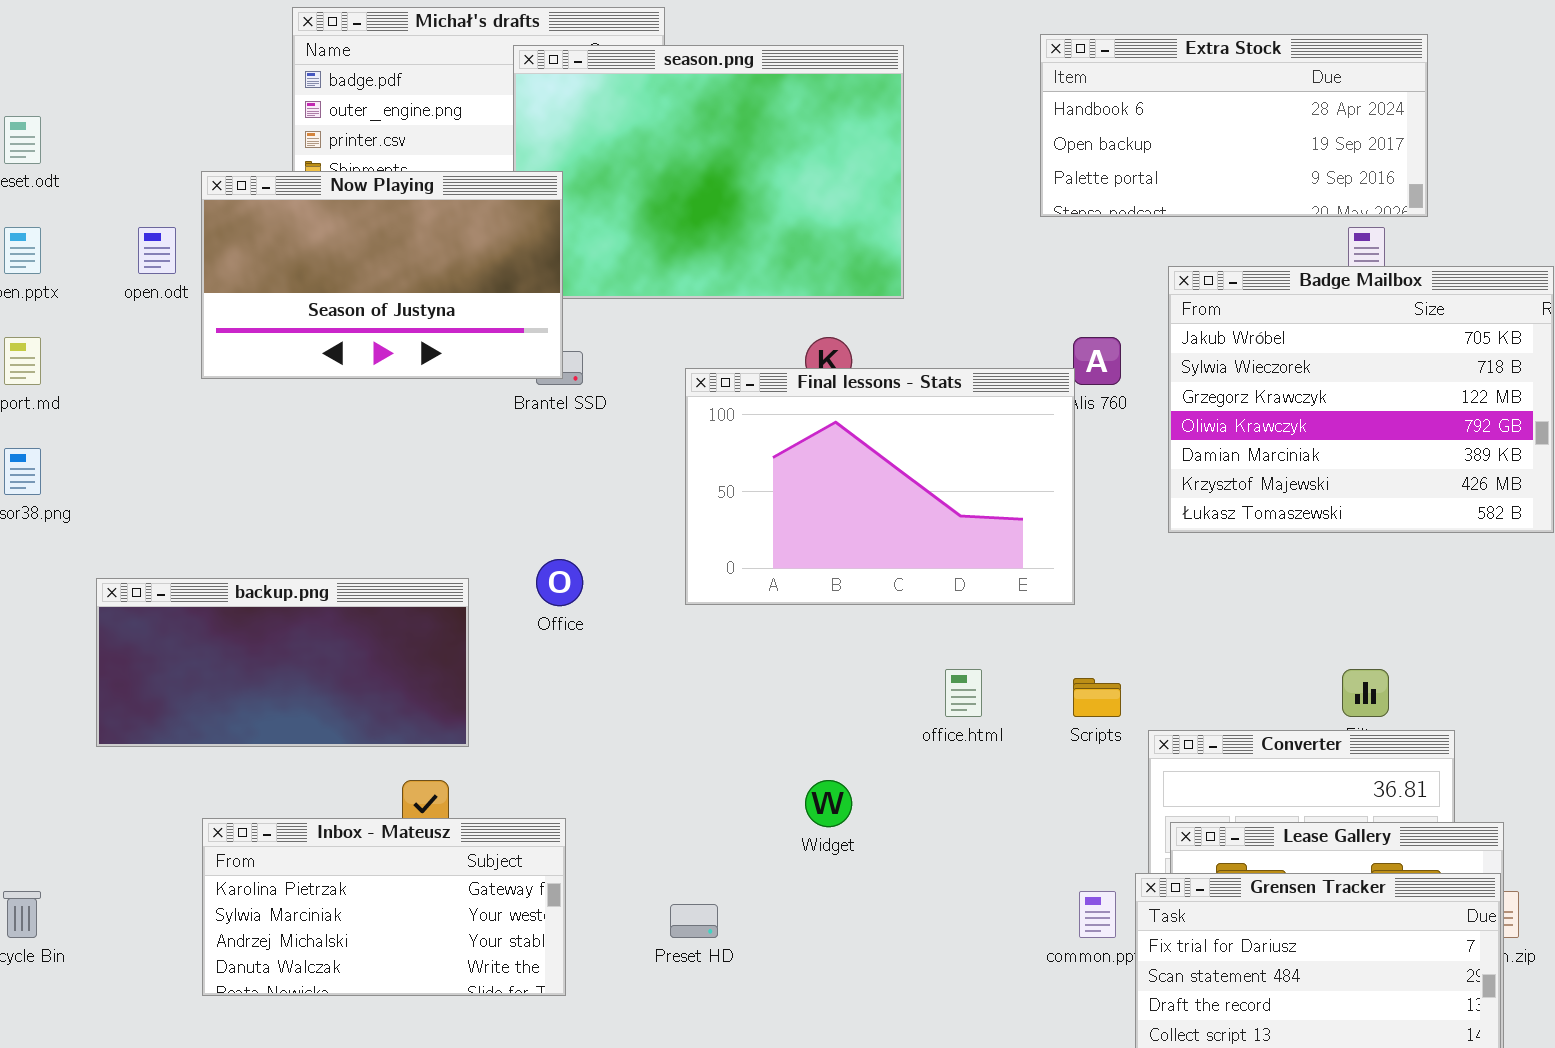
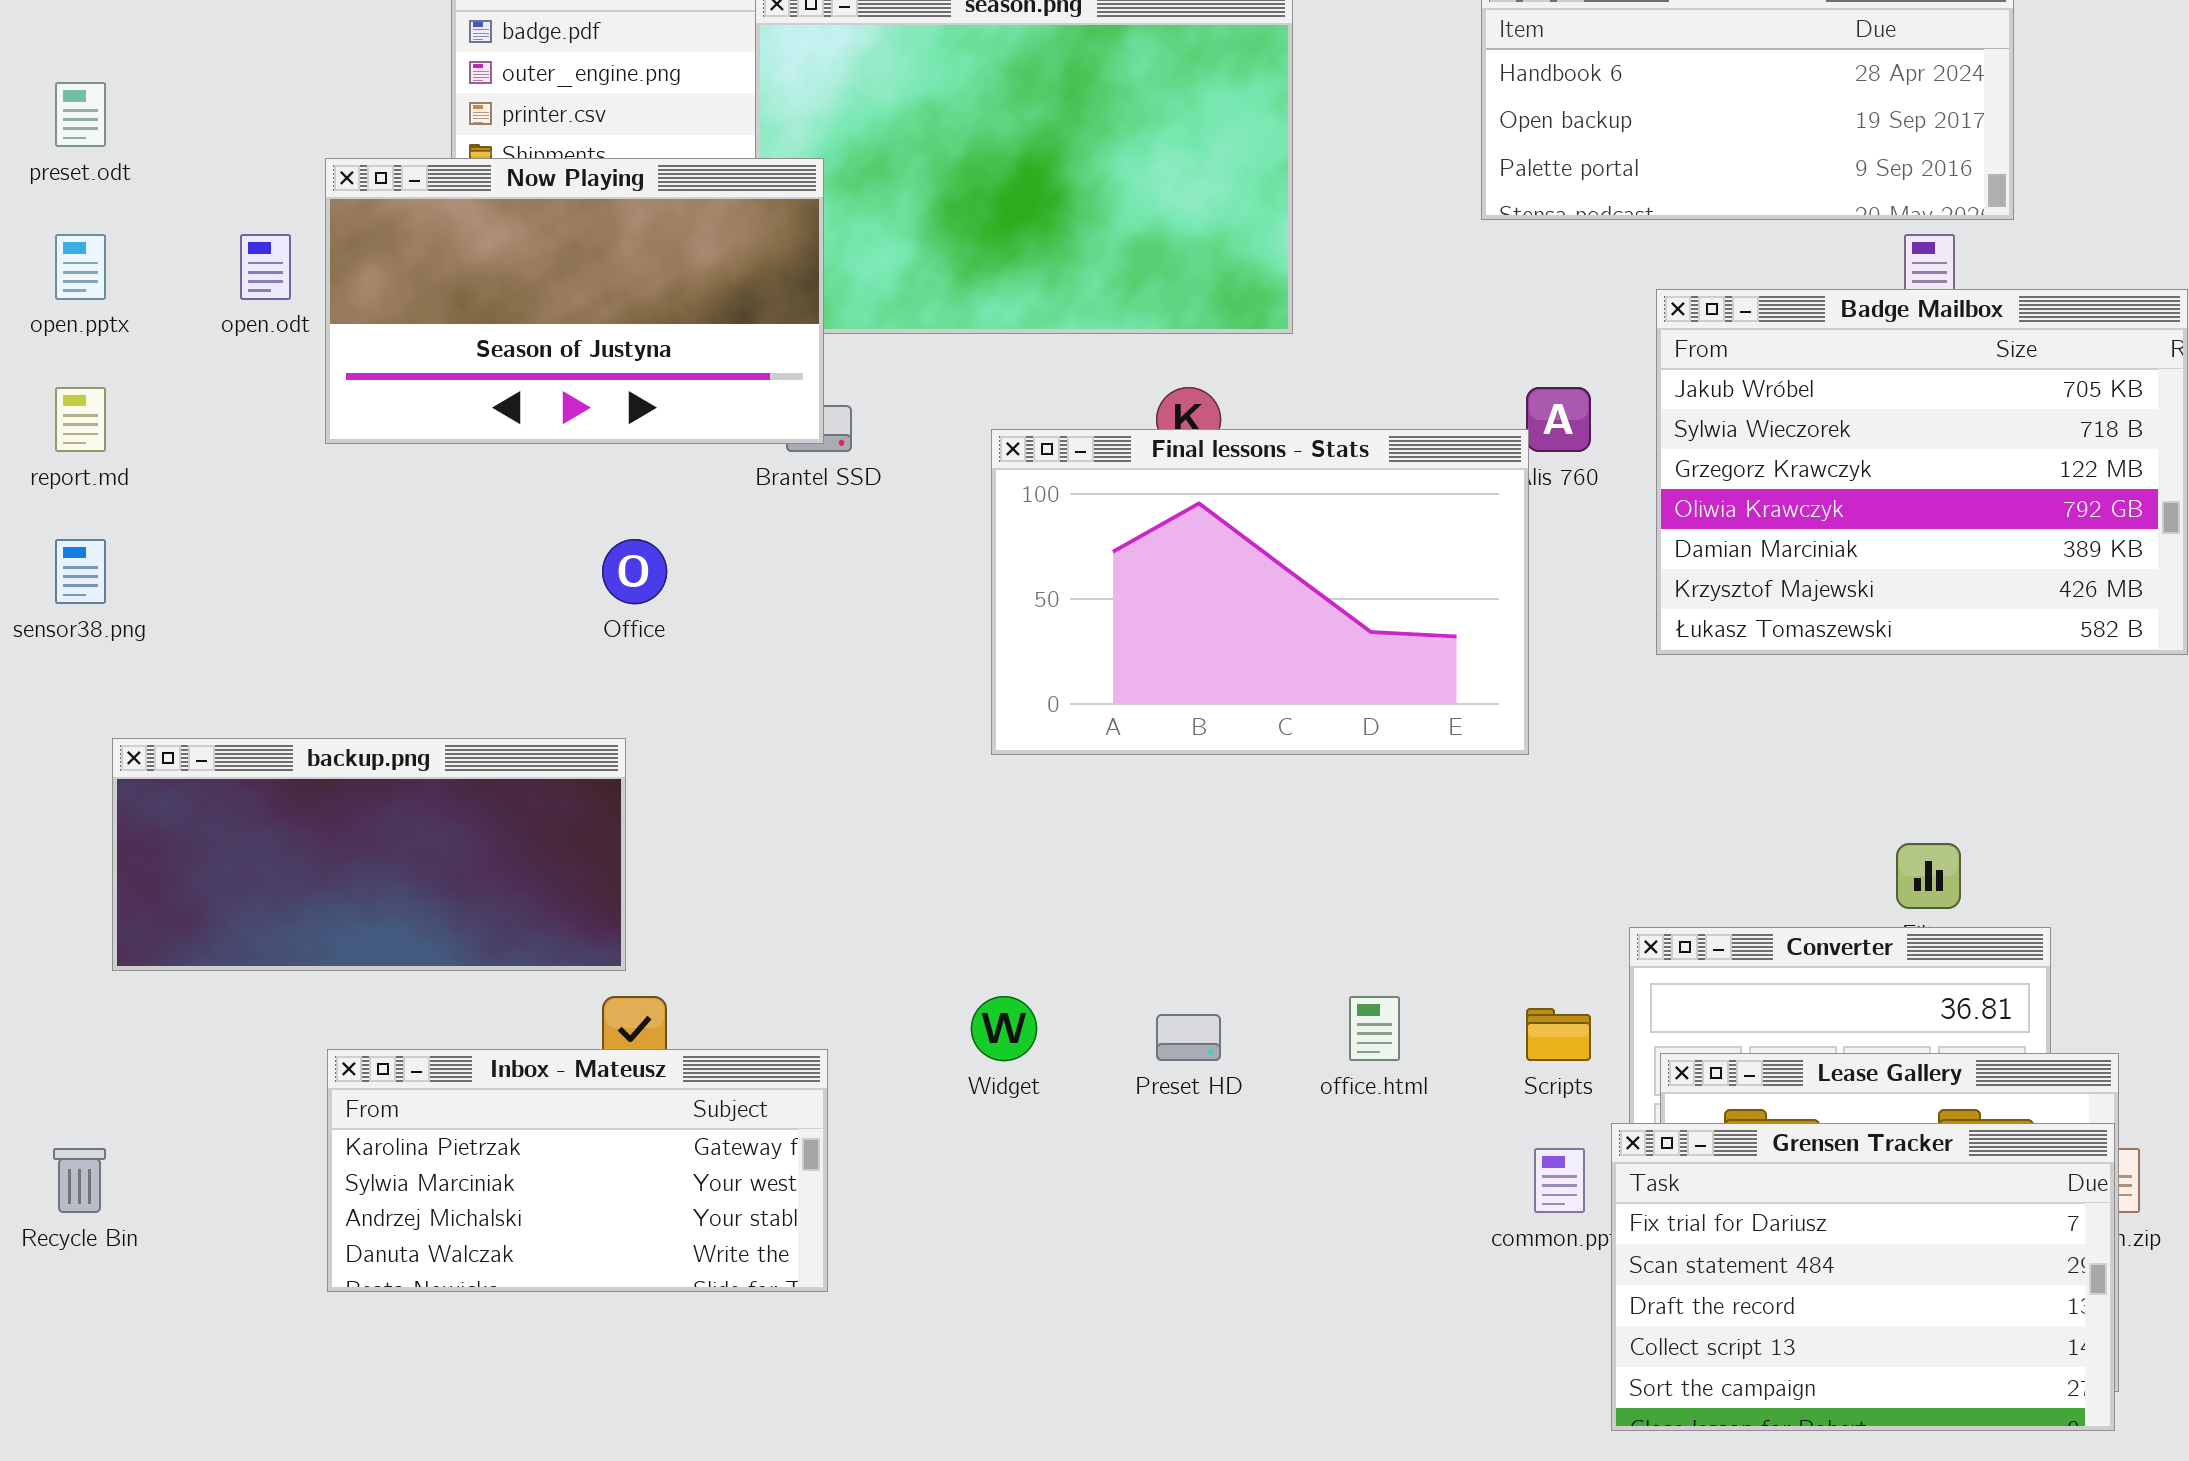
Office: [536,559,583,606] -> [602,539,667,604], moved
backup.png: [96,578,469,747] -> [112,738,626,971], moved
office.html: [945,669,982,717] -> [1349,996,1400,1061], moved
Scripts: [1073,678,1121,717] -> [1526,1008,1591,1061], moved
Widget: [805,780,852,827] -> [971,996,1037,1061], moved
Preset HD: [670,904,718,938] -> [1156,1014,1221,1061], moved

